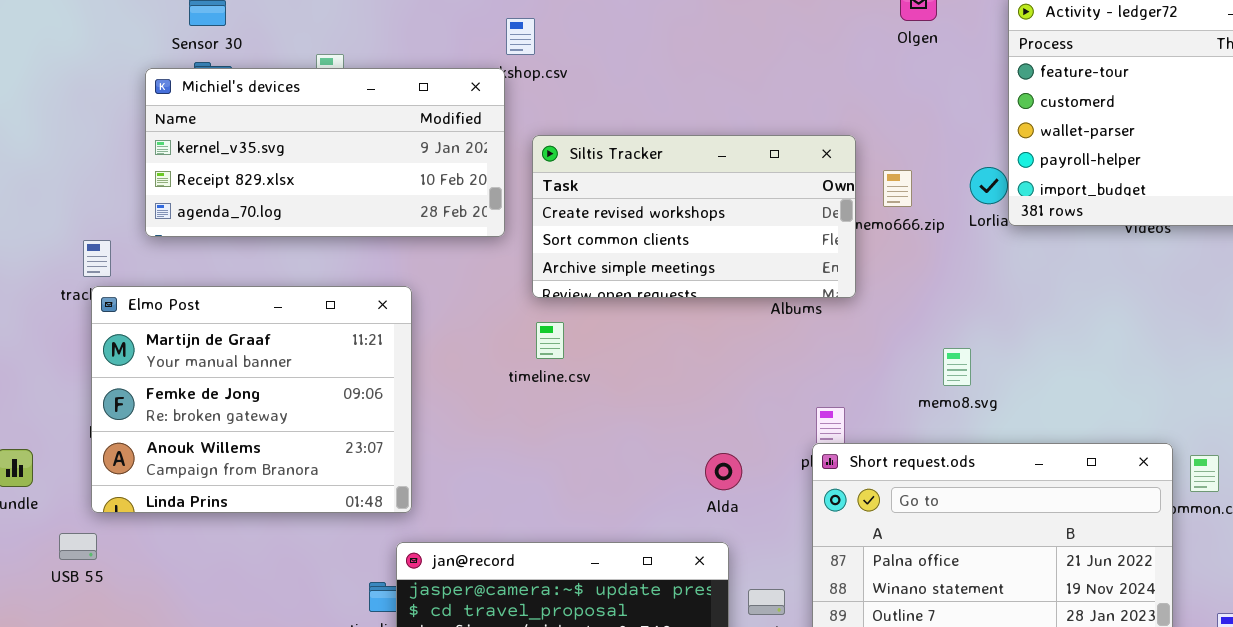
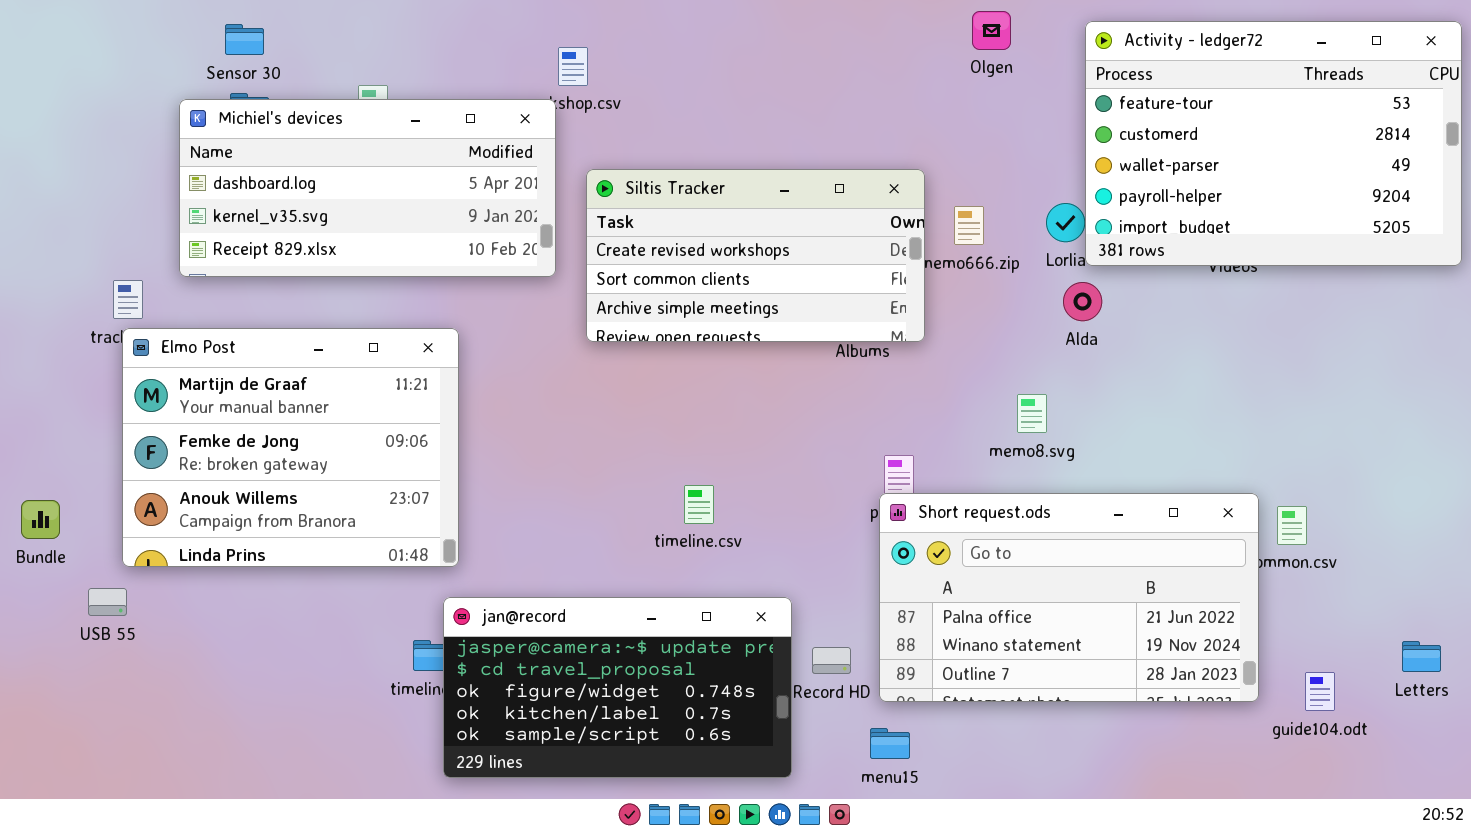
Michiel's devices: [145,68,505,237] -> [179,99,556,277], scrolled up 1 row
timeline.csv: [536,322,564,359] -> [684,485,714,524], moved
Alda: [705,453,742,490] -> [1063,282,1102,321], moved

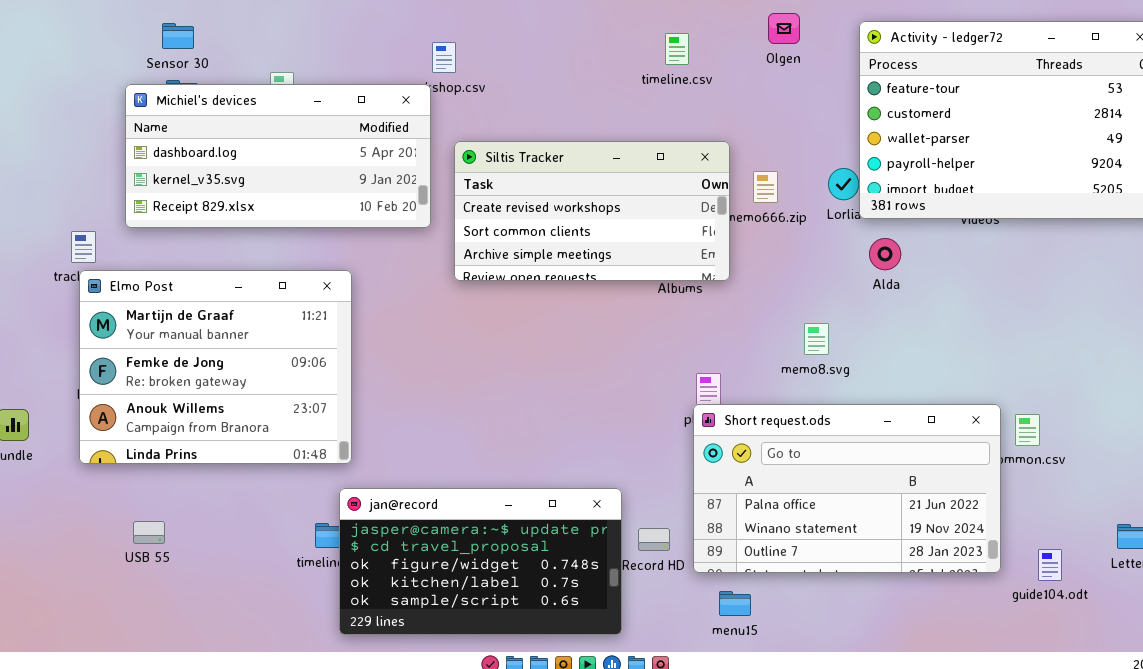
Alda: [1063,282,1102,321] -> [869,238,901,270], moved
timeline.csv: [684,485,714,524] -> [665,33,689,65], moved
USB 55: [88,588,127,616] -> [133,521,165,544], moved
menu15: [870,728,910,759] -> [719,591,751,616], moved

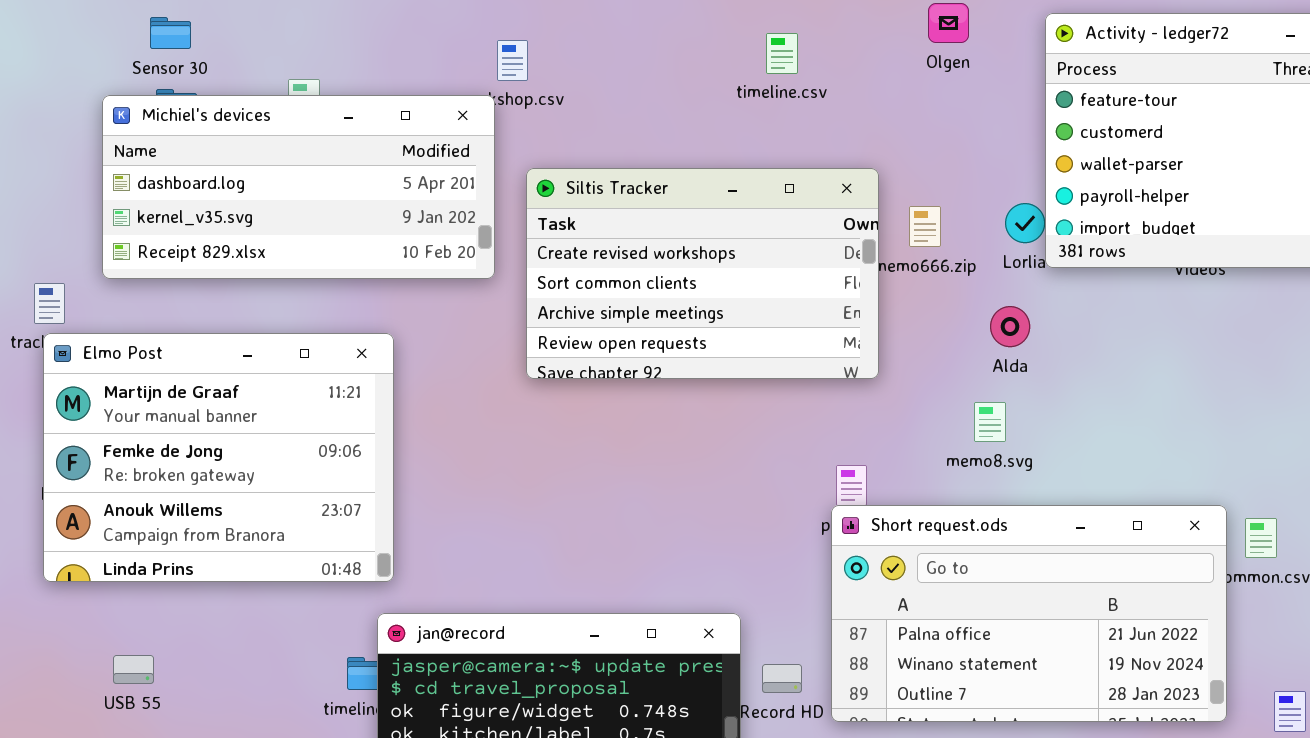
timeline.csv: [665,33,689,65] -> [766,33,798,74], moved
Siltis Tracker: [454,141,730,281] -> [526,168,879,379], resized
Alda: [869,238,901,270] -> [990,306,1030,347], moved

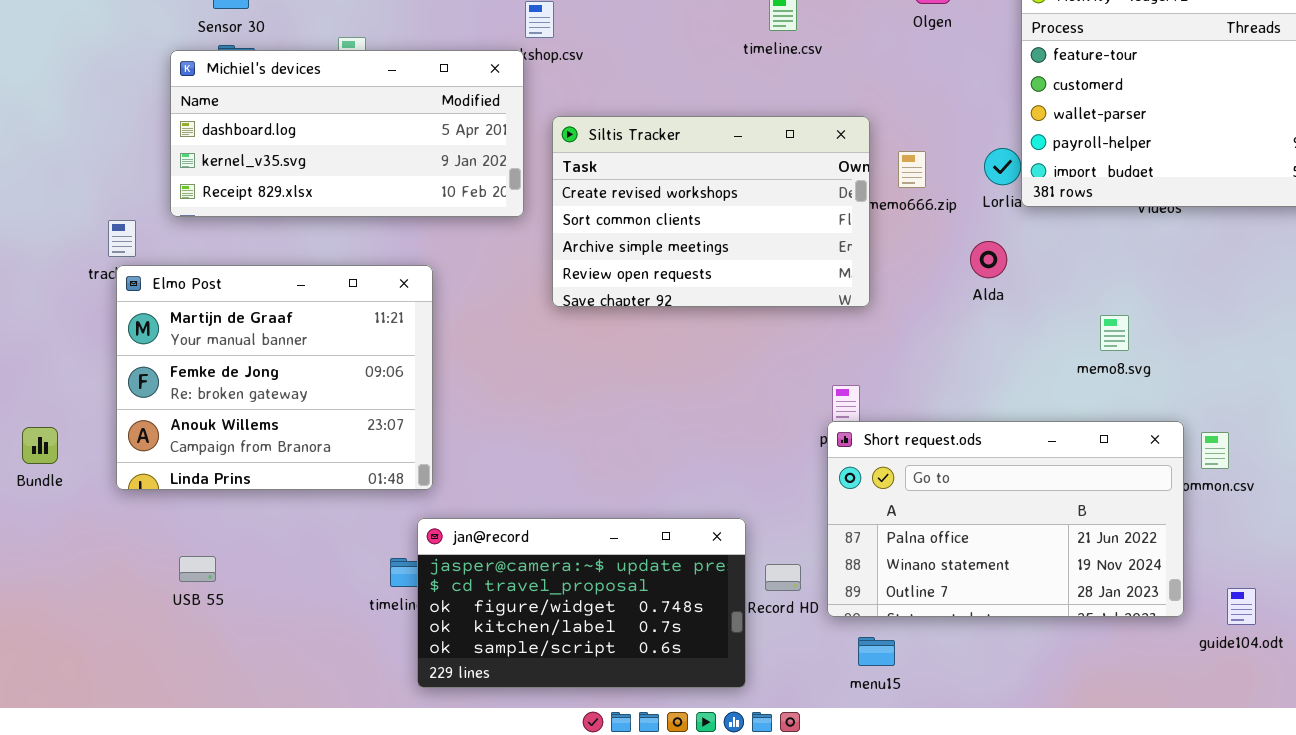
memo8.svg: [974,402,1006,442] -> [1100,315,1129,351], moved

